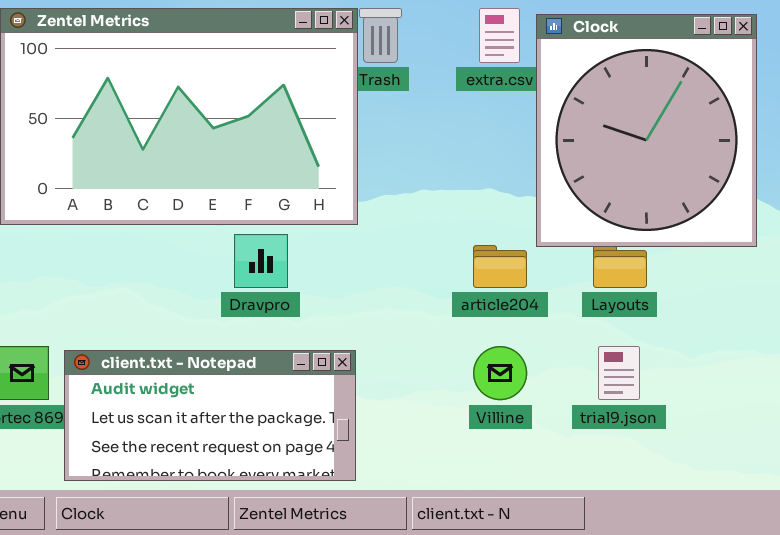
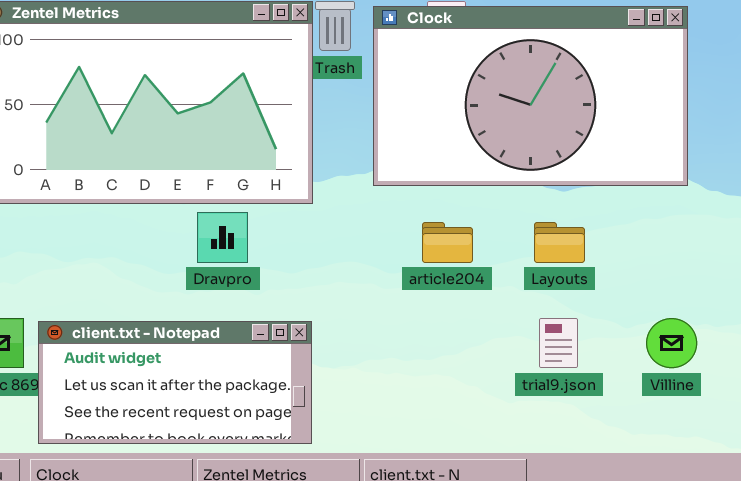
Clock: [536,14,757,247] -> [373,6,688,186], resized
Villine: [473,346,527,400] -> [646,318,697,368], moved

